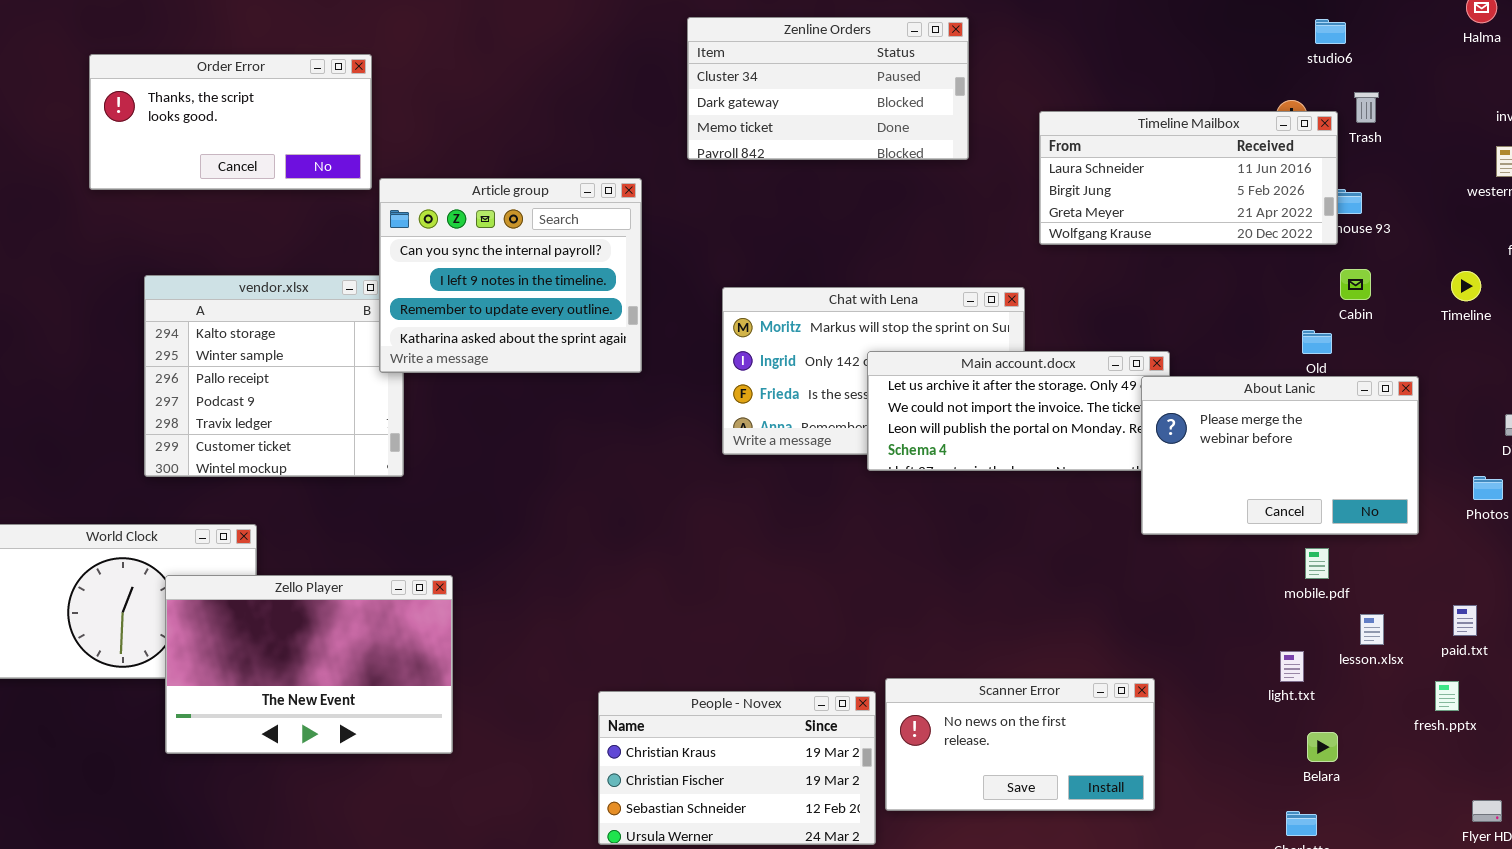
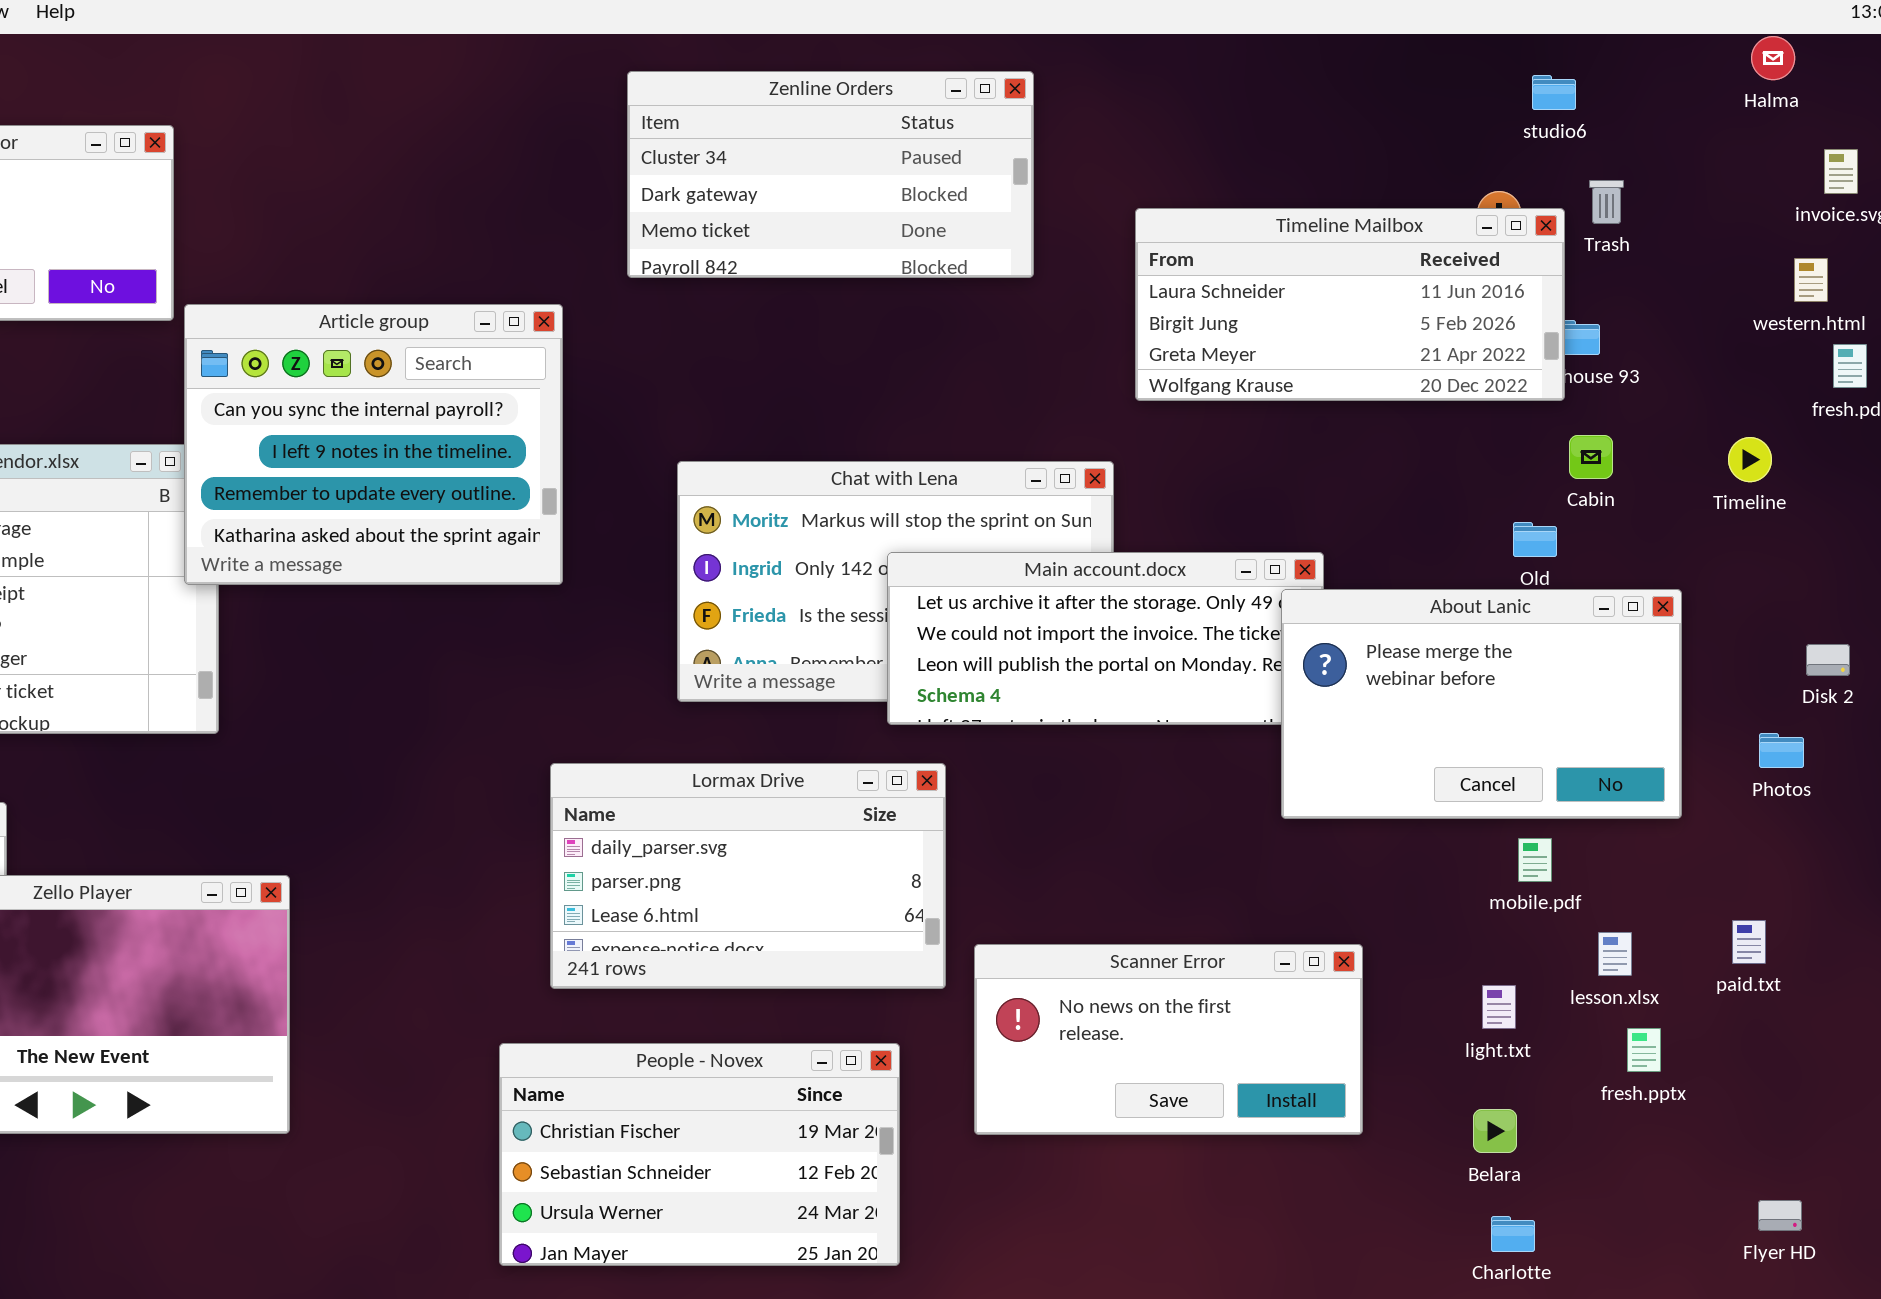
Lormax Drive: none -> [550,763,946,989], opened
Scanner Error: [885,678,1155,811] -> [974,944,1363,1135], moved
fresh.pptx: [1435,681,1459,711] -> [1627,1028,1661,1072], moved
People - Novex: [598,691,876,845] -> [499,1043,900,1266], scrolled down 1 row
Belara: [1307,732,1338,762] -> [1473,1109,1517,1153], moved

